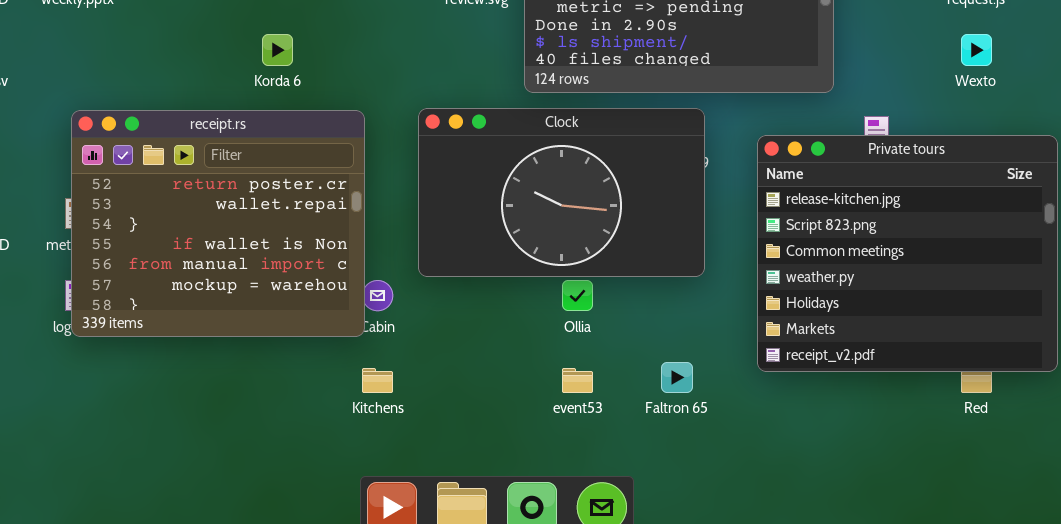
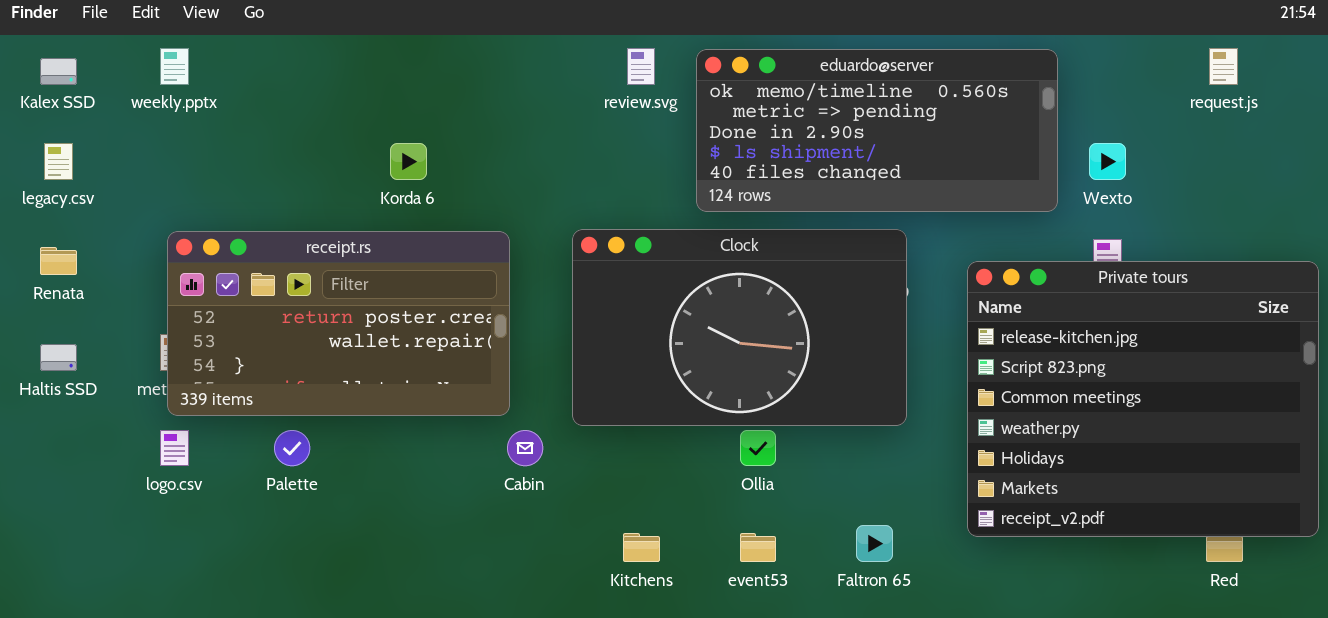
Wexto: [961,34,992,66] -> [1089,143,1126,180], moved
receipt.rs: [71,110,365,337] -> [167,231,510,416], resized
Kitchens: [362,368,393,393] -> [623,533,660,562], moved

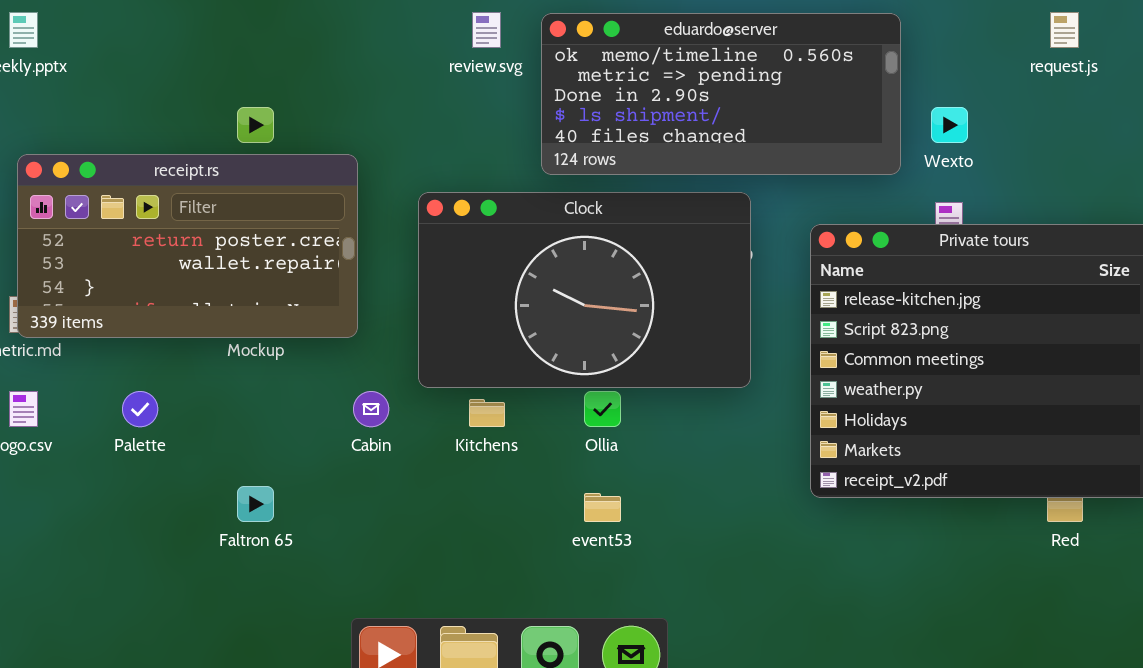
receipt.rs: [167,231,510,416] -> [17,154,358,338], moved
Faltron 65: [856,525,893,562] -> [237,486,274,522], moved
Kitchens: [623,533,660,562] -> [469,399,505,427], moved

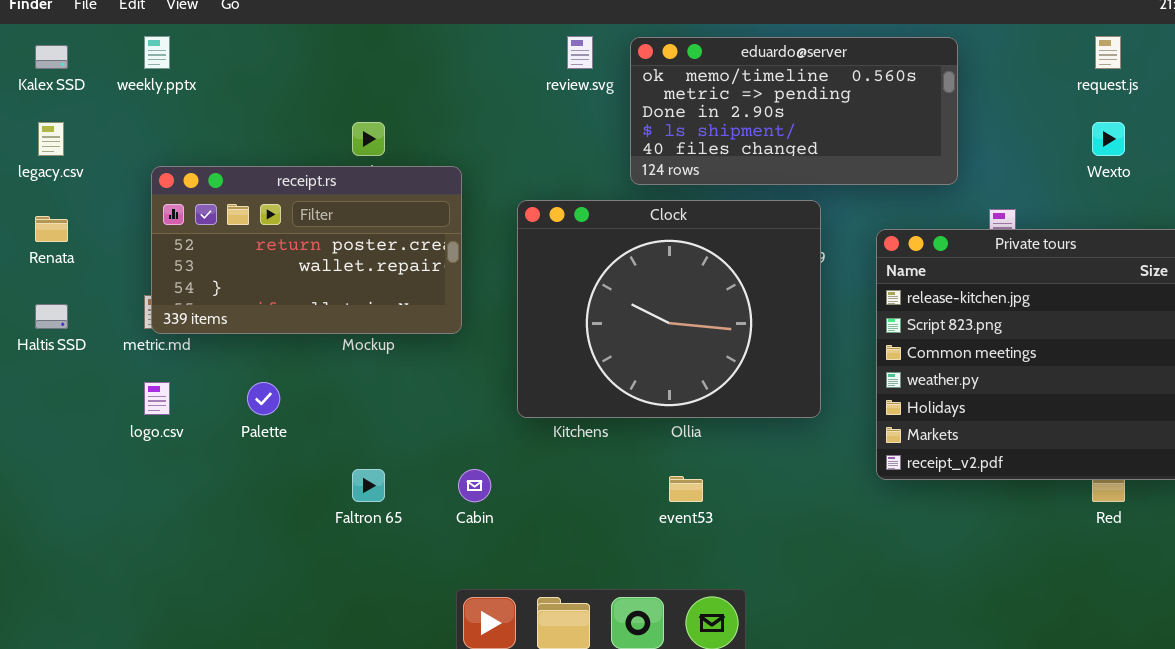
Wexto: [931,107,968,143] -> [1092,122,1125,156], moved
Clock: [418,192,751,388] -> [517,200,821,418], resized
Cabin: [353,391,389,427] -> [458,469,491,502], moved

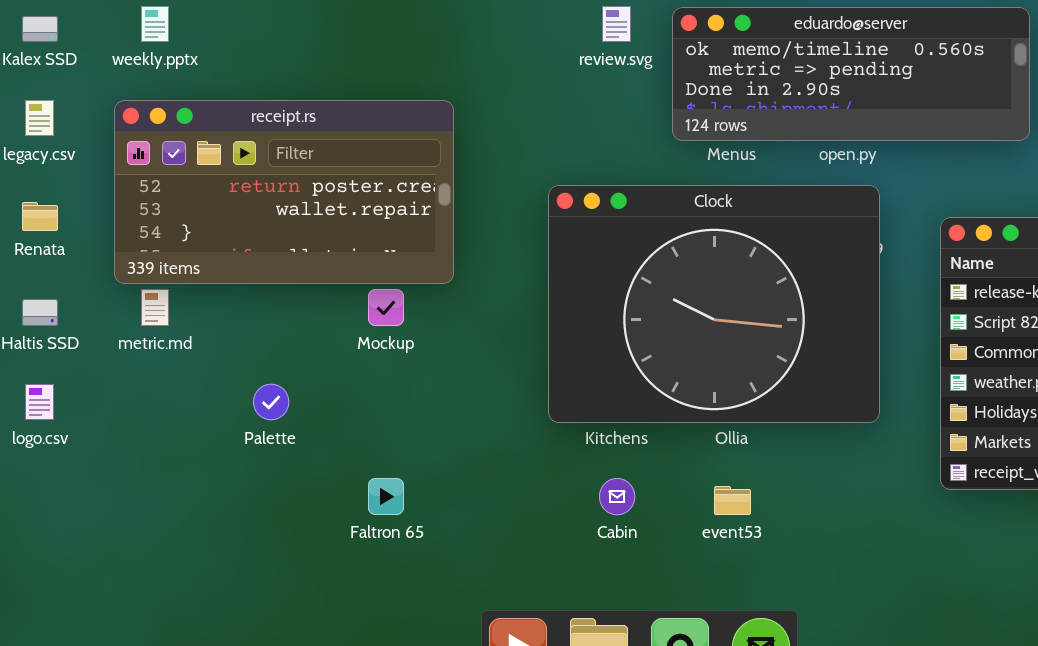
eduardo@server: [630,37,958,185] -> [672,7,1030,141], resized
receipt.rs: [151,166,462,334] -> [114,100,454,284], moved
logo.csv: [144,382,170,415] -> [25,384,54,420], moved
Cabin: [458,469,491,502] -> [599,478,635,515], moved

